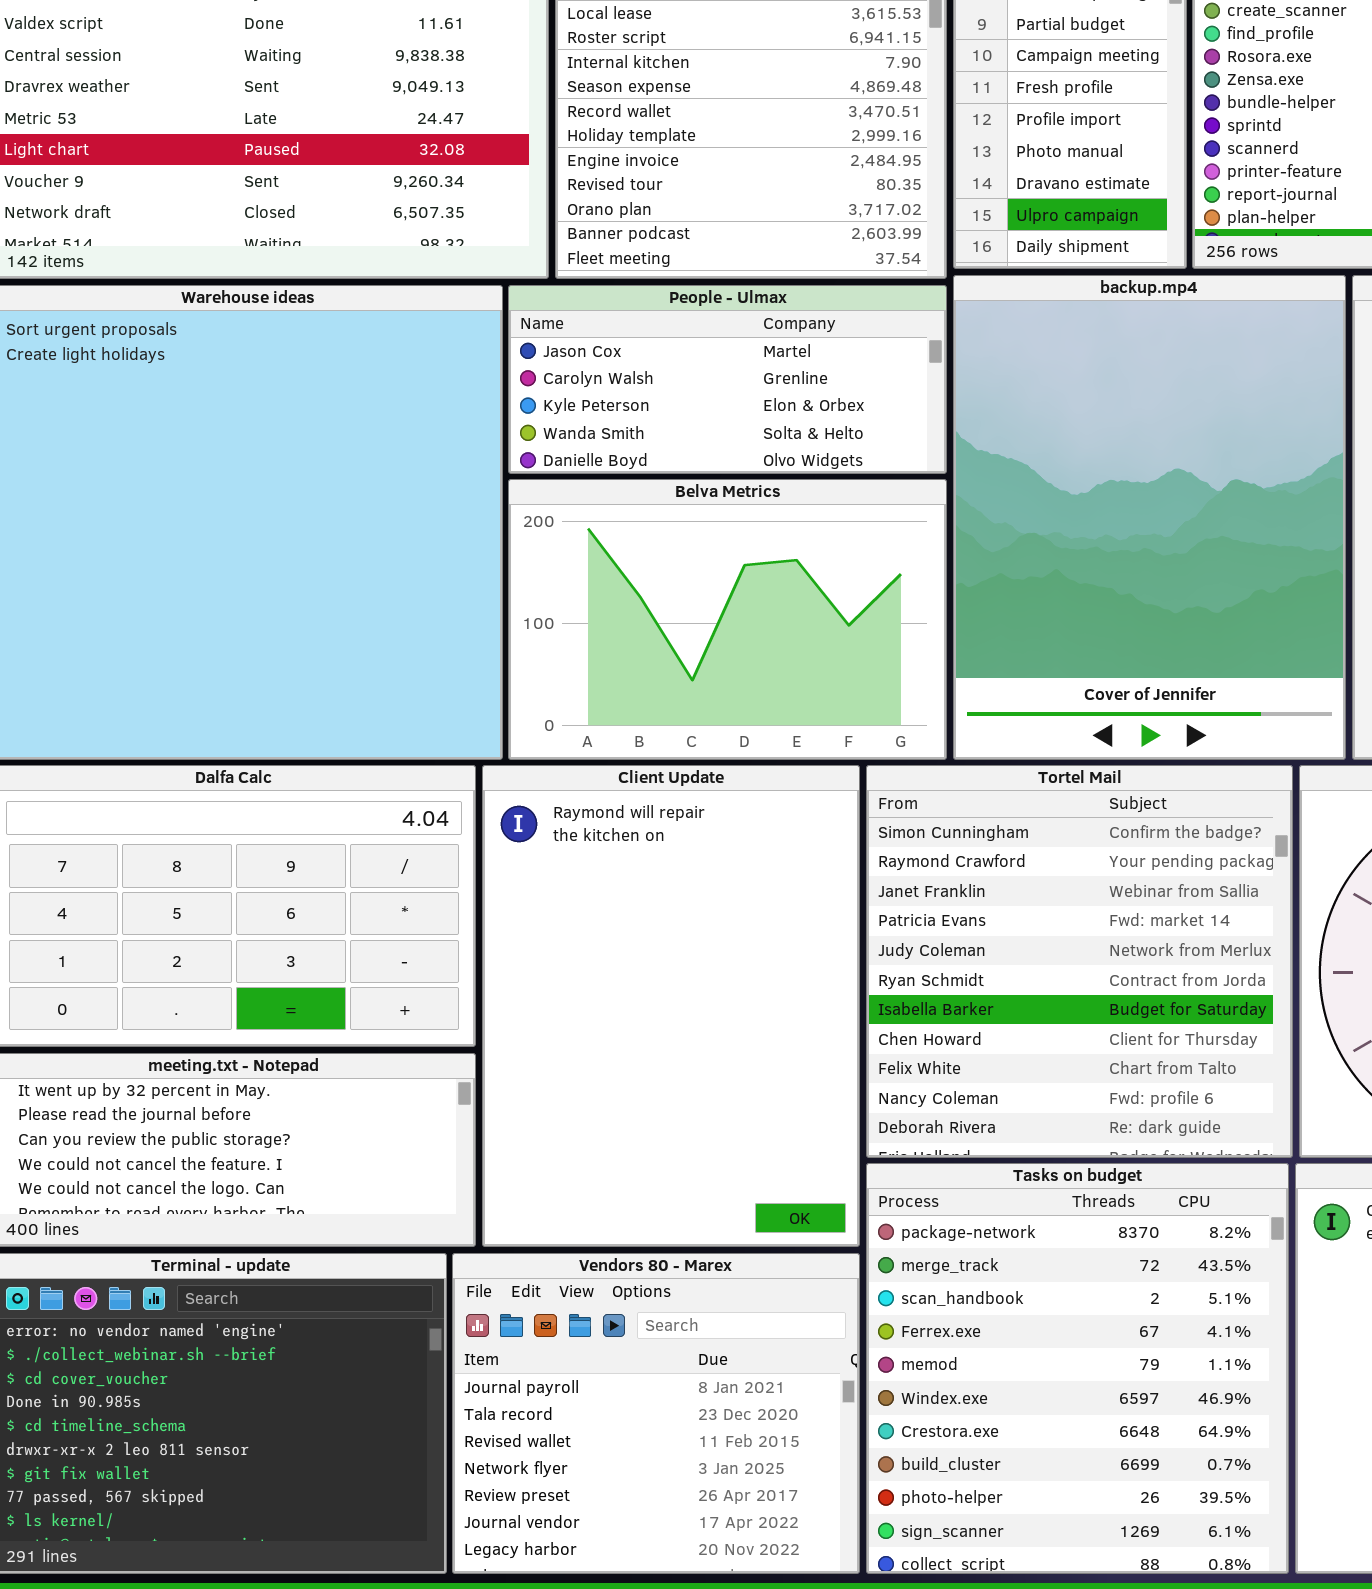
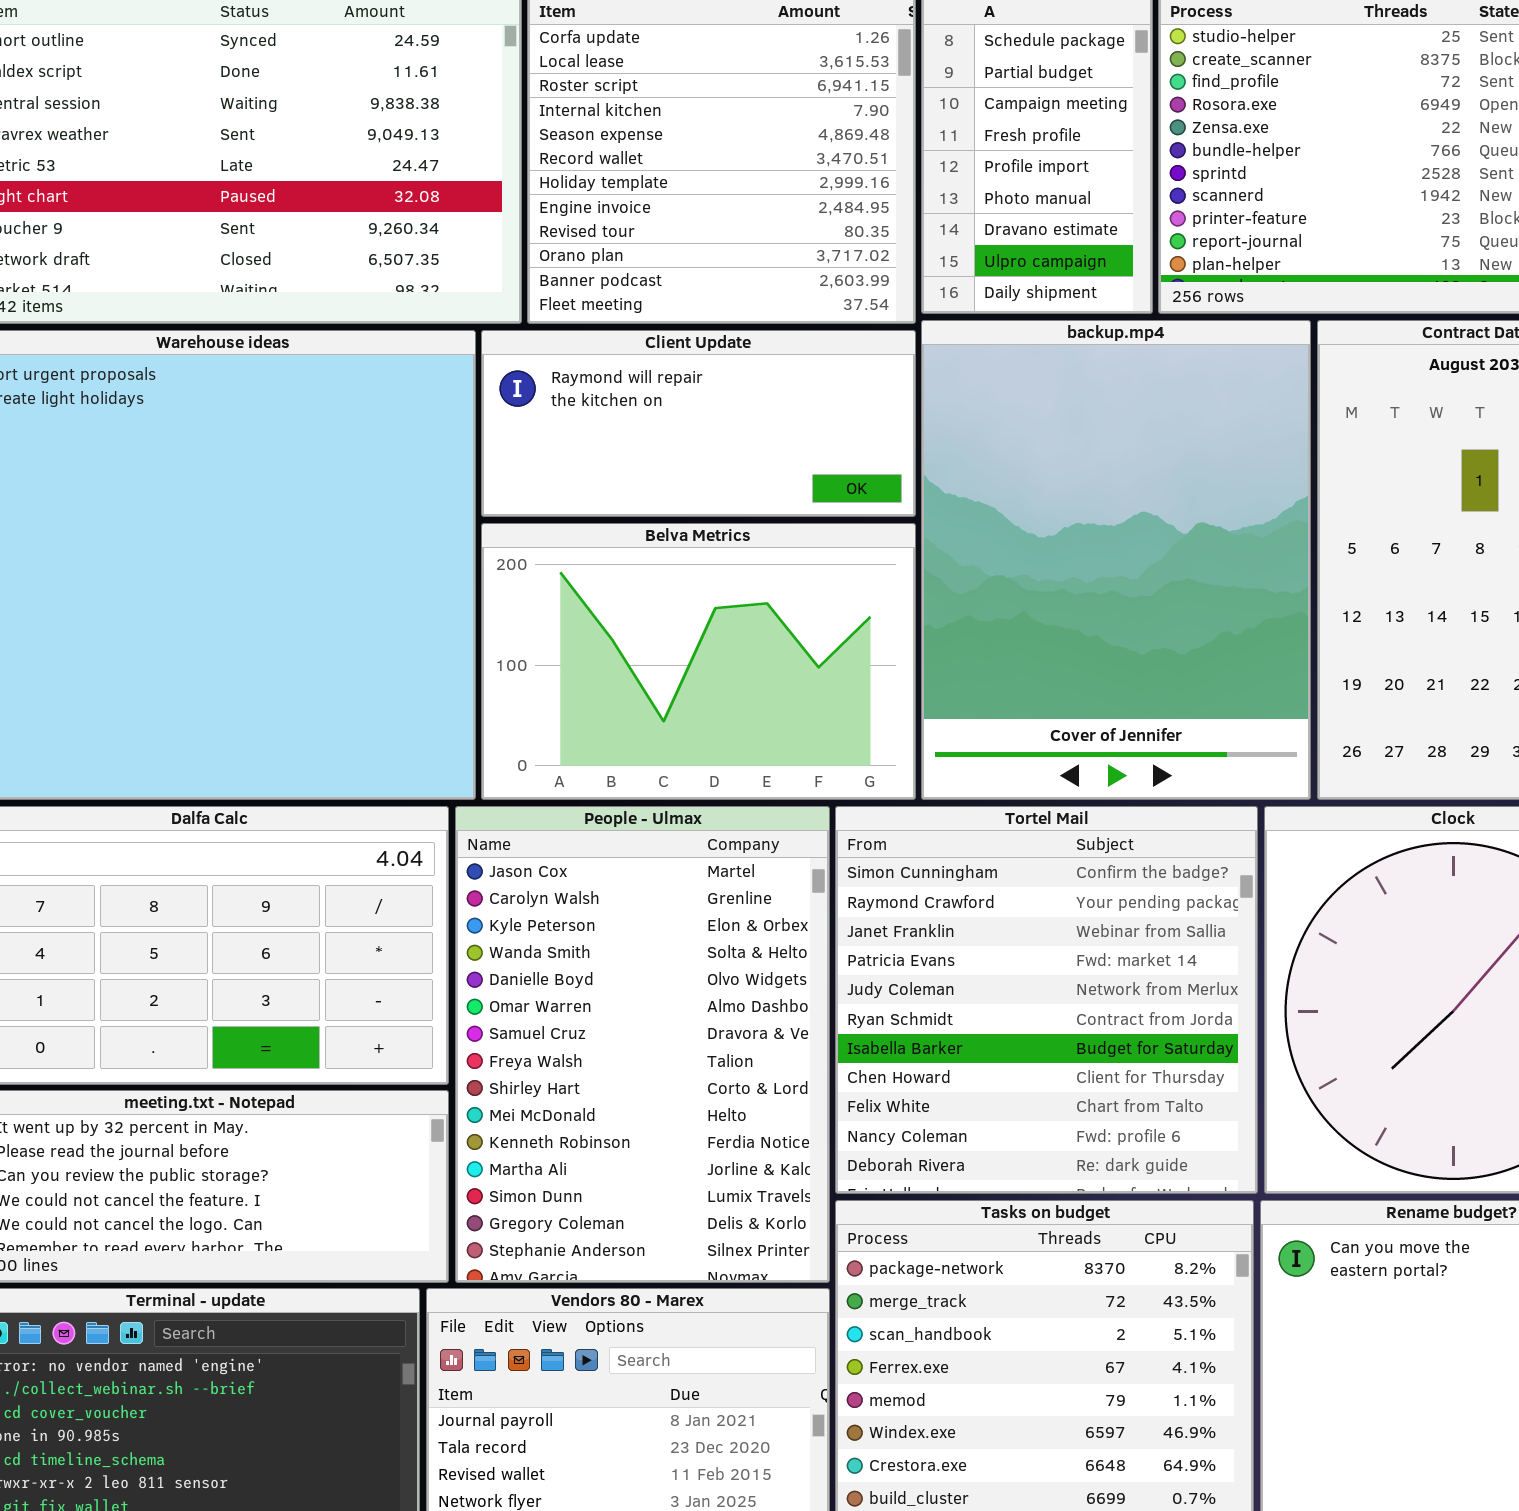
People - Ulmax: [508,285,947,474] -> [455,806,830,1283], moved, resized
Client Update: [482,765,860,1247] -> [481,330,916,517], moved, resized

